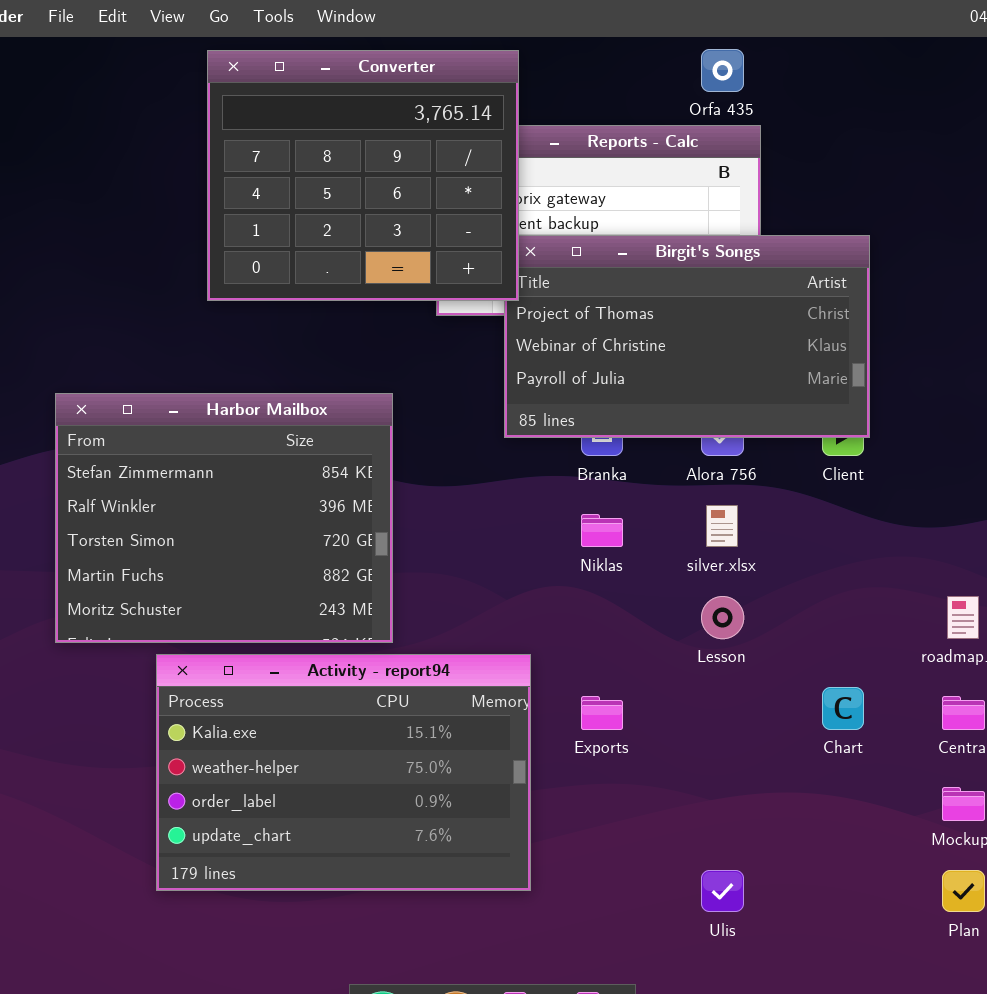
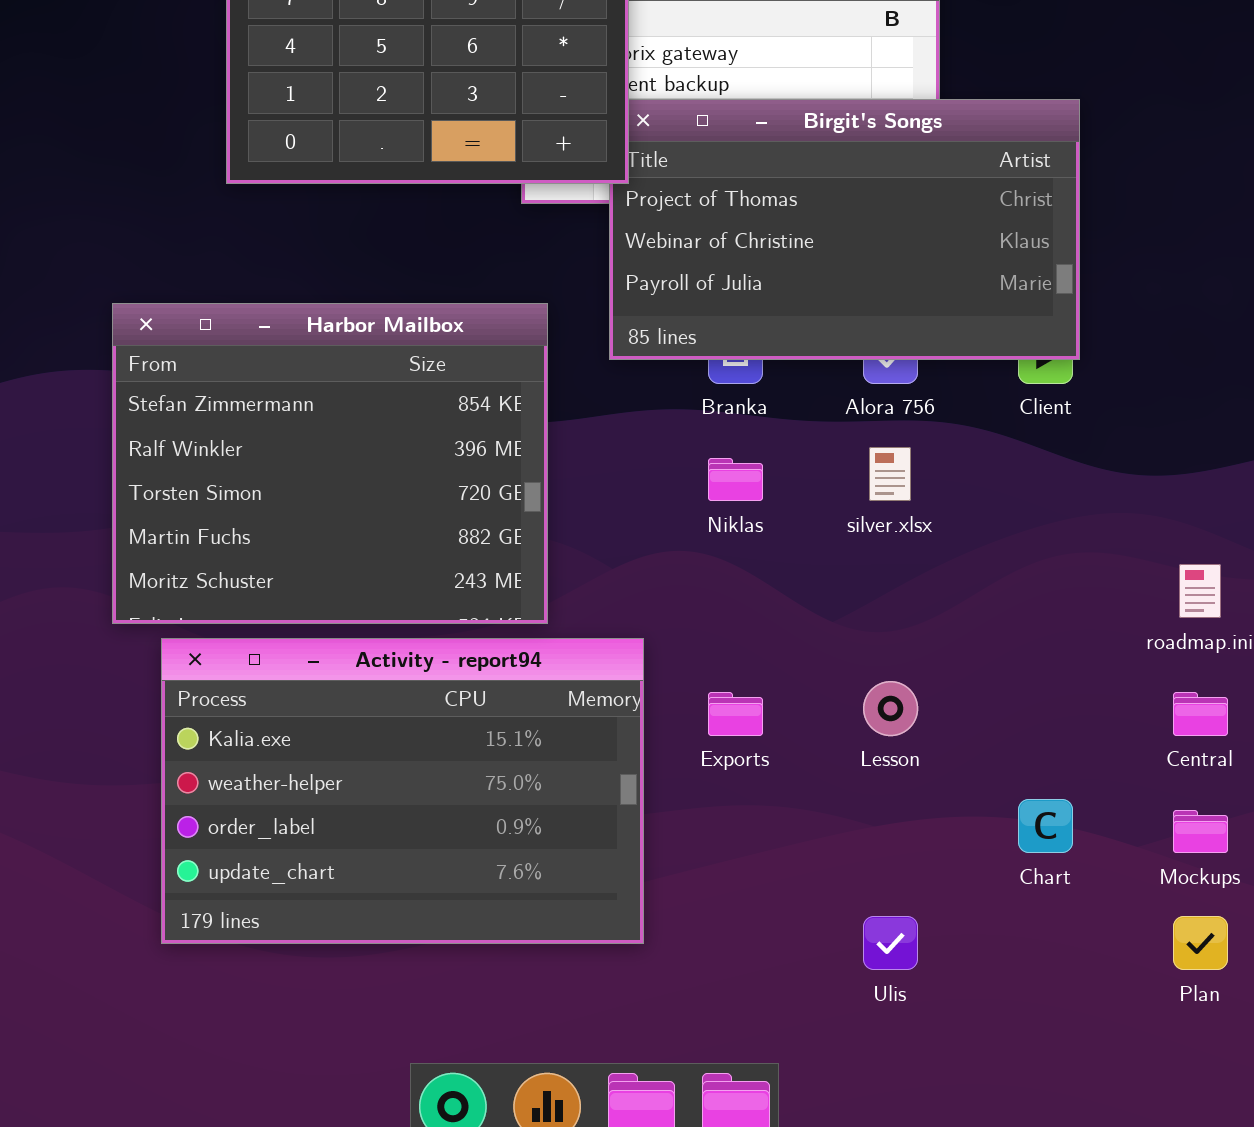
Harbor Mailbox: [55,393,393,643] -> [112,303,548,624], moved
Lesson: [701,596,744,639] -> [863,681,918,736], moved
Chart: [822,687,864,730] -> [1018,799,1073,853], moved

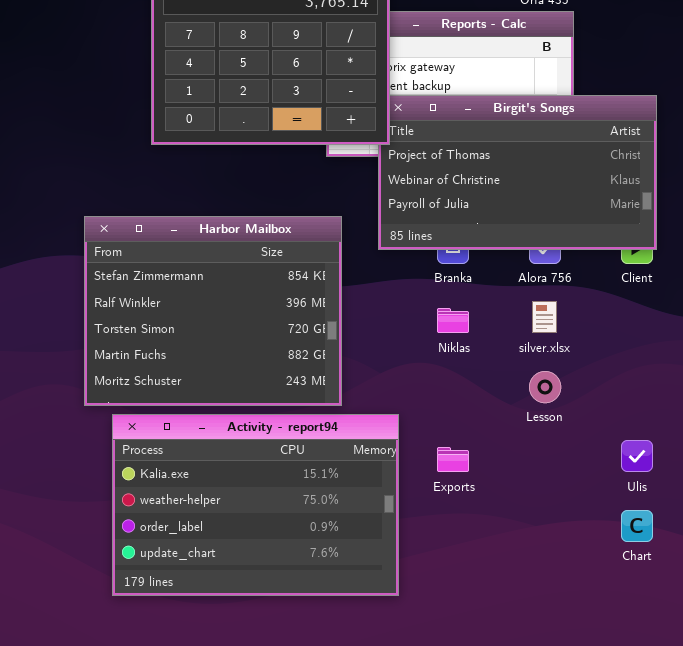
Lesson: [863,681,918,736] -> [529,371,561,403], moved
Ulis: [863,916,918,970] -> [621,440,653,472], moved

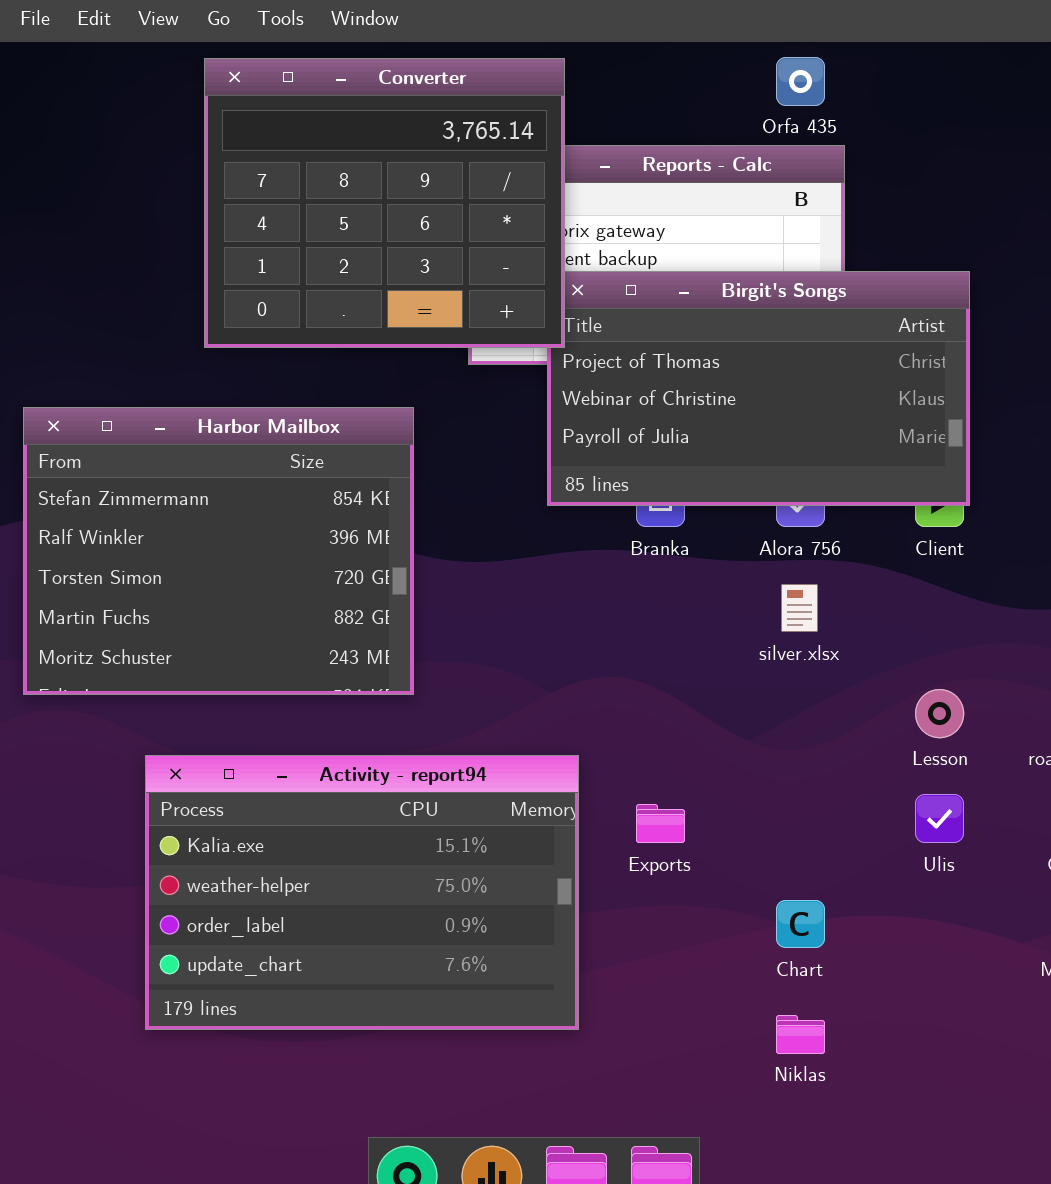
Harbor Mailbox: [84,216,342,406] -> [23,407,414,695], moved
Niklas: [437,308,469,333] -> [776,1015,825,1054], moved
Lesson: [529,371,561,403] -> [915,689,964,738], moved
Chart: [621,510,653,542] -> [776,900,825,948], moved

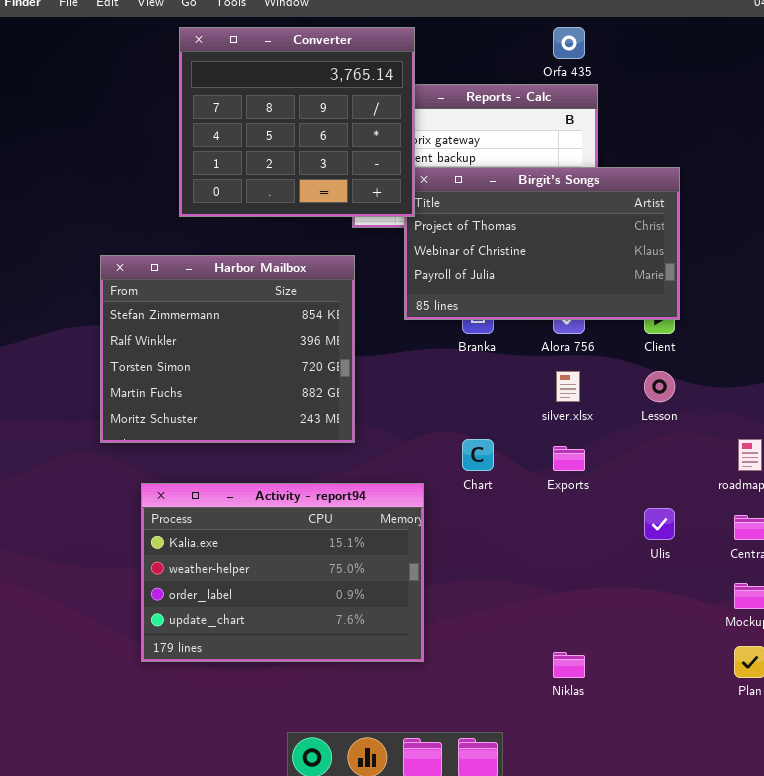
Harbor Mailbox: [23,407,414,695] -> [100,255,355,443], moved
Lesson: [915,689,964,738] -> [644,371,675,402], moved
Exports: [636,804,685,843] -> [553,446,585,471], moved
Chart: [776,900,825,948] -> [462,439,494,471], moved

